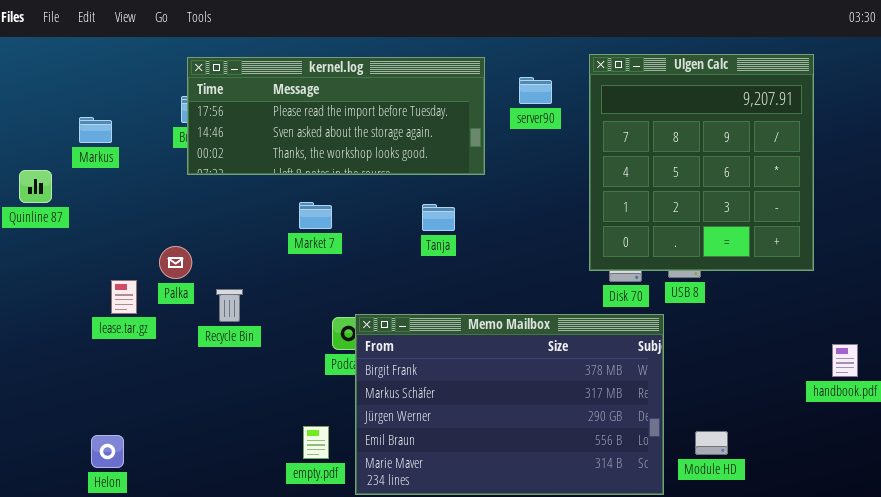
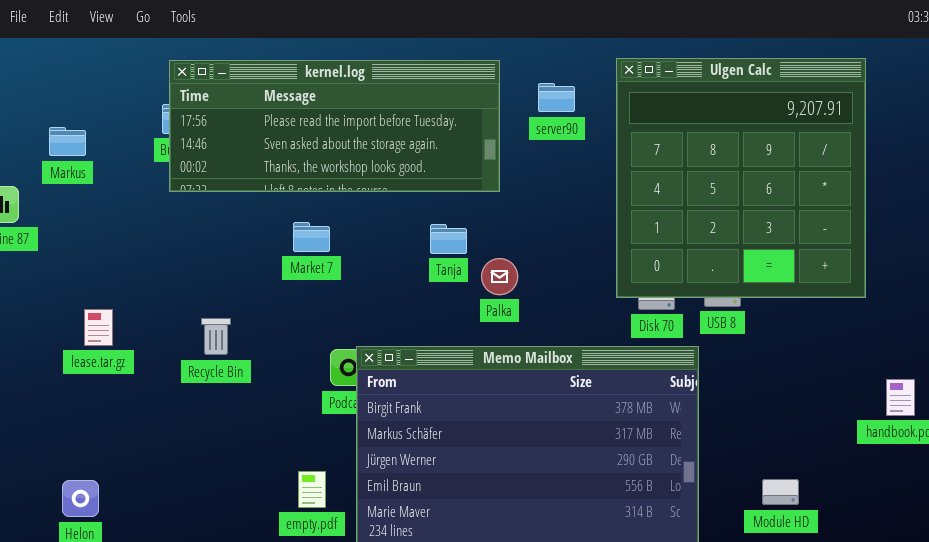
Palka: [159,246,192,279] -> [481,258,518,295], moved
Module HD: [695,431,728,455] -> [762,479,799,505], moved

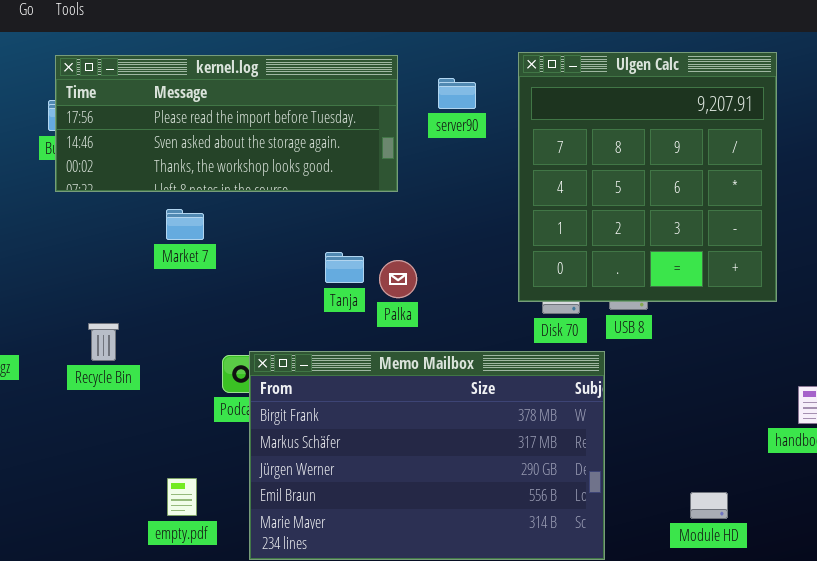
Market 7: [293,222,330,252] -> [166,209,204,240], moved
Tanja: [430,224,467,254] -> [325,252,364,283], moved
empty.pdf: [298,471,326,508] -> [167,478,197,516], moved
Module HD: [762,479,799,505] -> [690,492,728,519], moved

